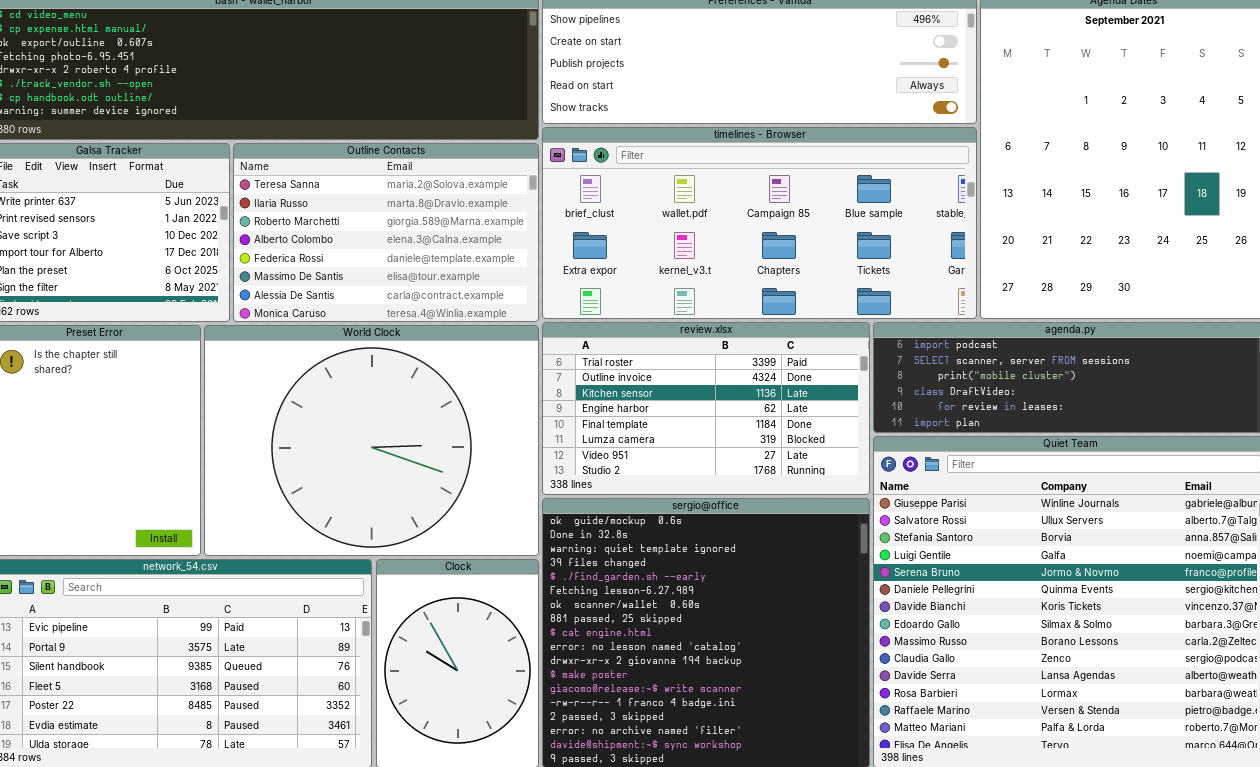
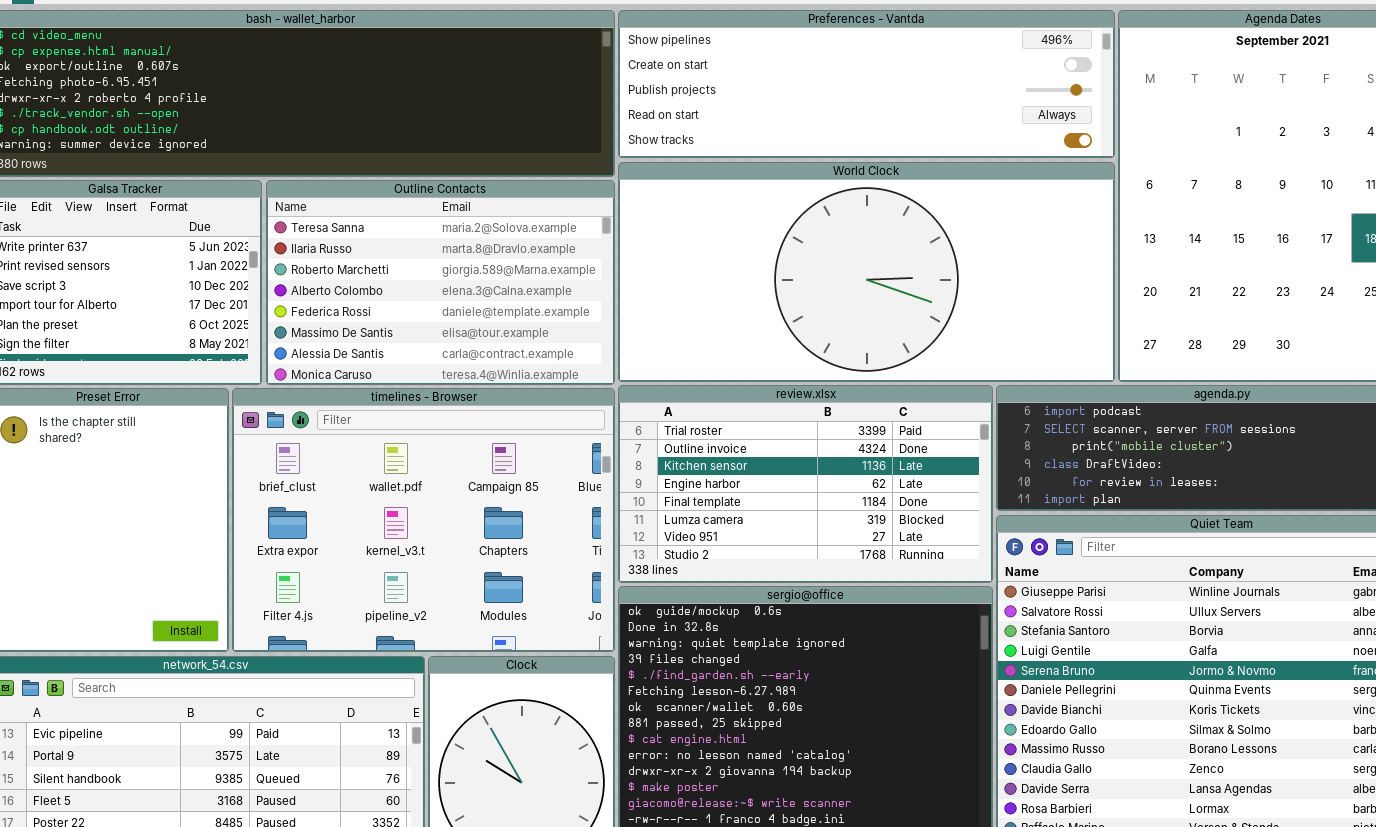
timelines - Browser: [542,127,977,319] -> [232,388,615,652], moved, resized
World Clock: [204,325,539,556] -> [618,162,1115,382], moved, resized

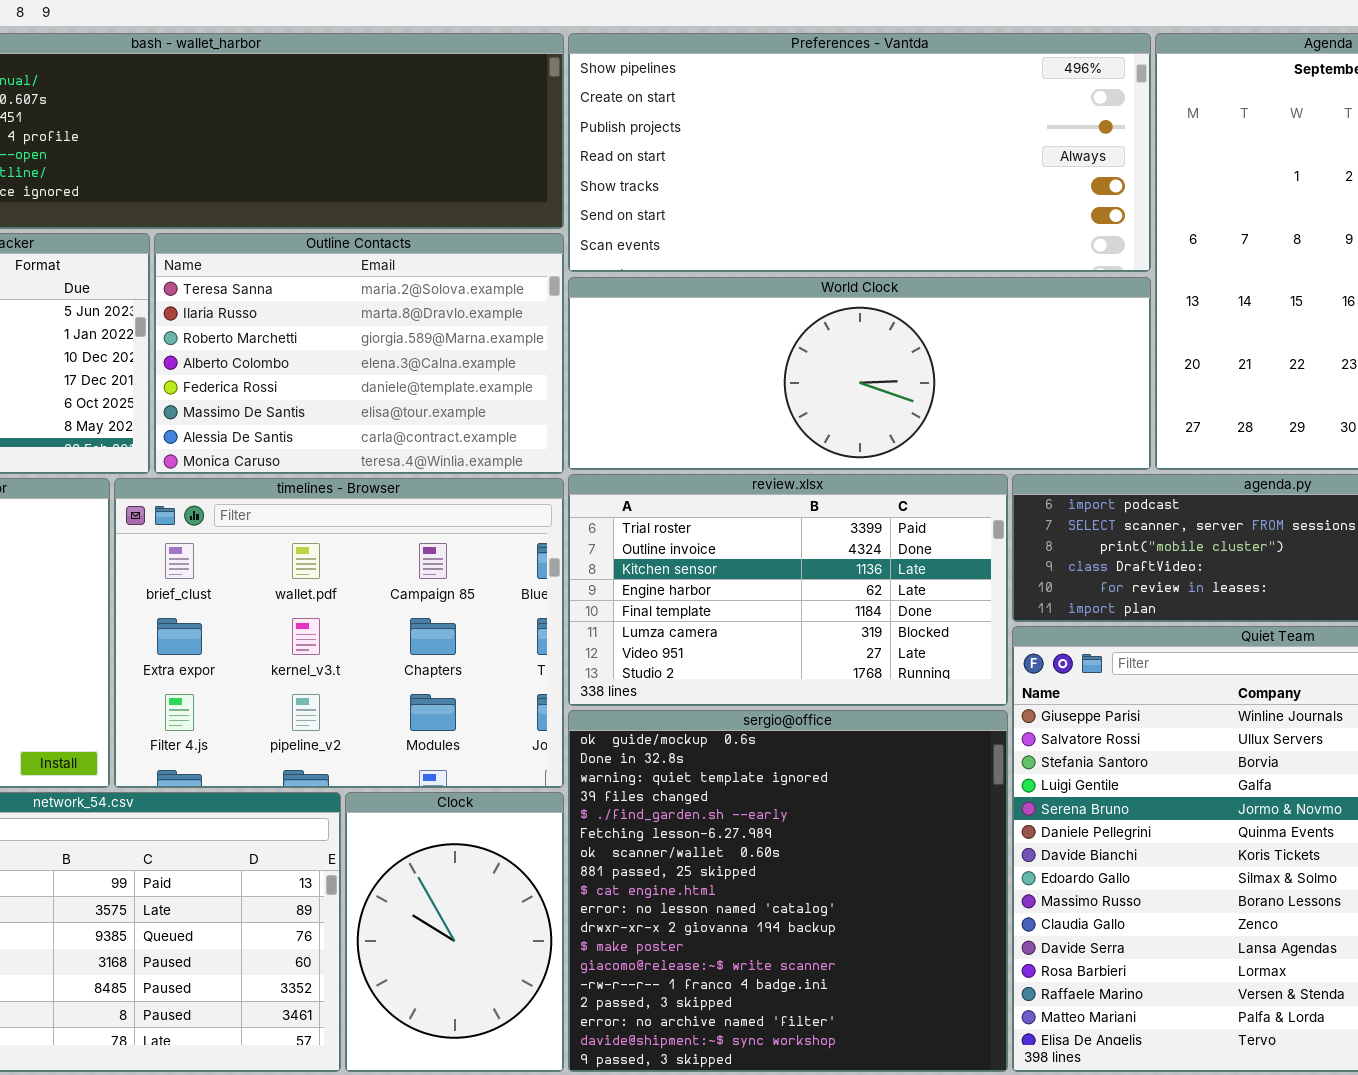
Preferences - Vantda: [618,10,1115,158] -> [568,33,1151,272], resized
World Clock: [618,162,1115,382] -> [568,277,1151,470], resized

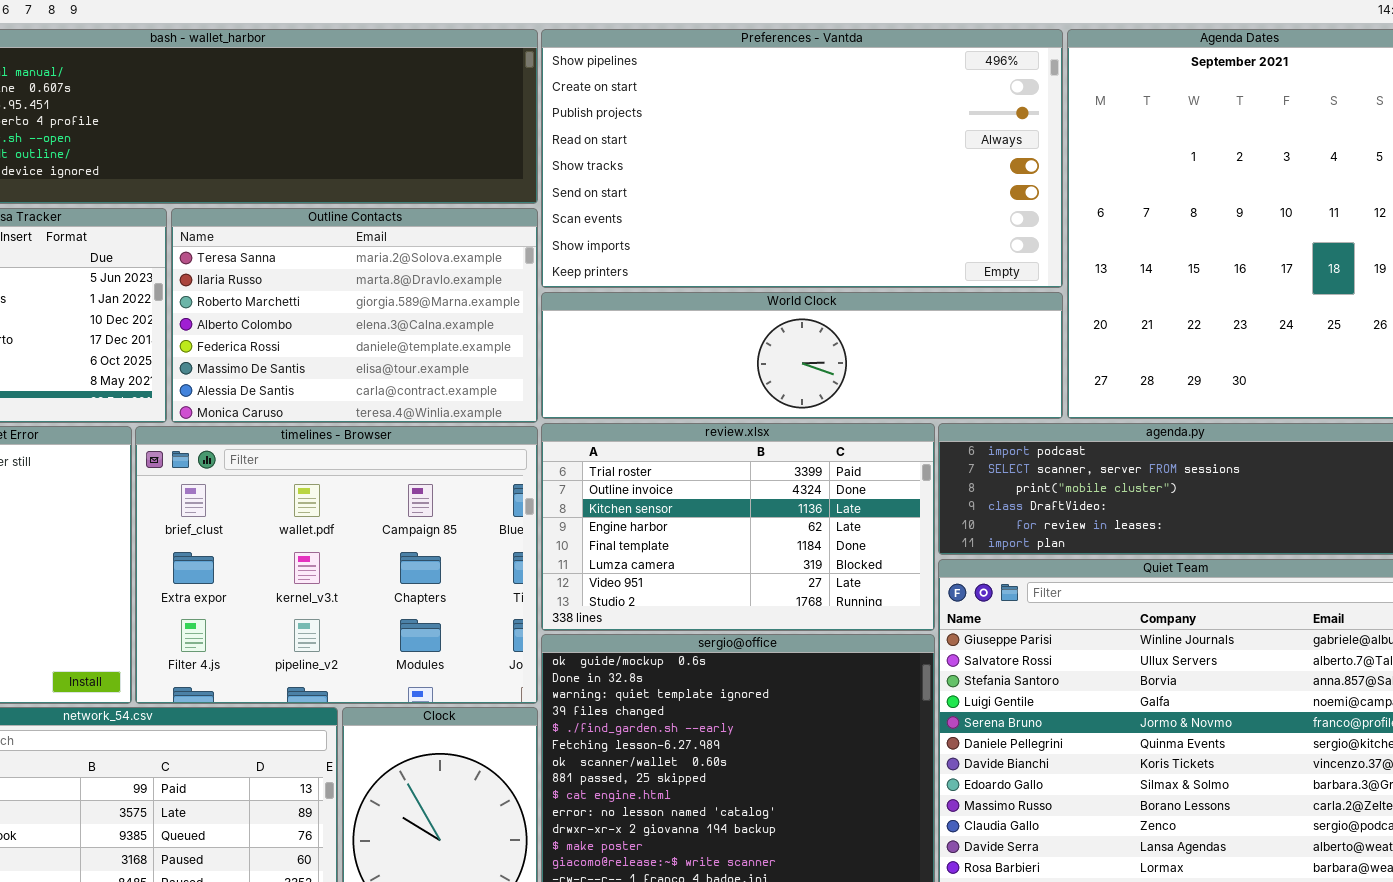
Preferences - Vantda: [568,33,1151,272] -> [541,29,1063,288], resized
World Clock: [568,277,1151,470] -> [541,292,1063,419], resized

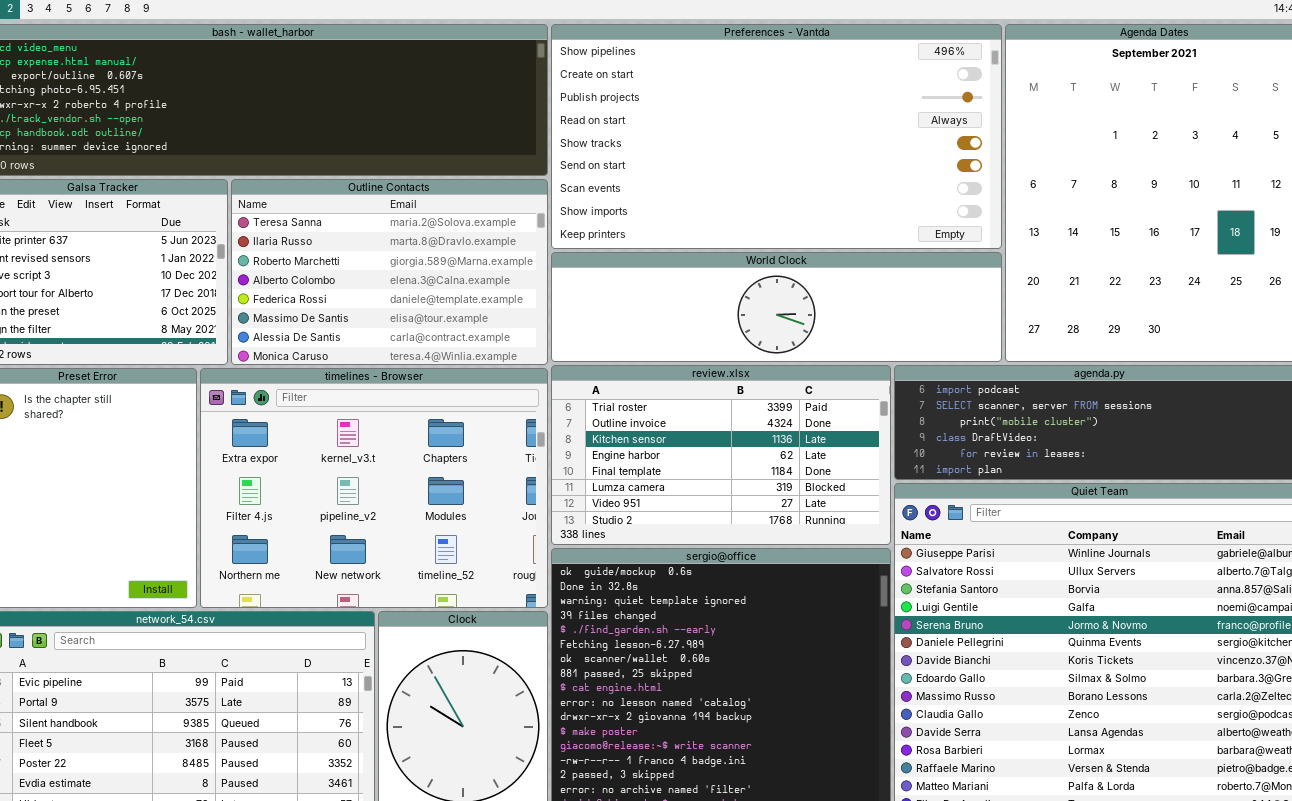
timelines - Browser: [135,426,538,704] -> [200,368,548,608], scrolled down 1 row

